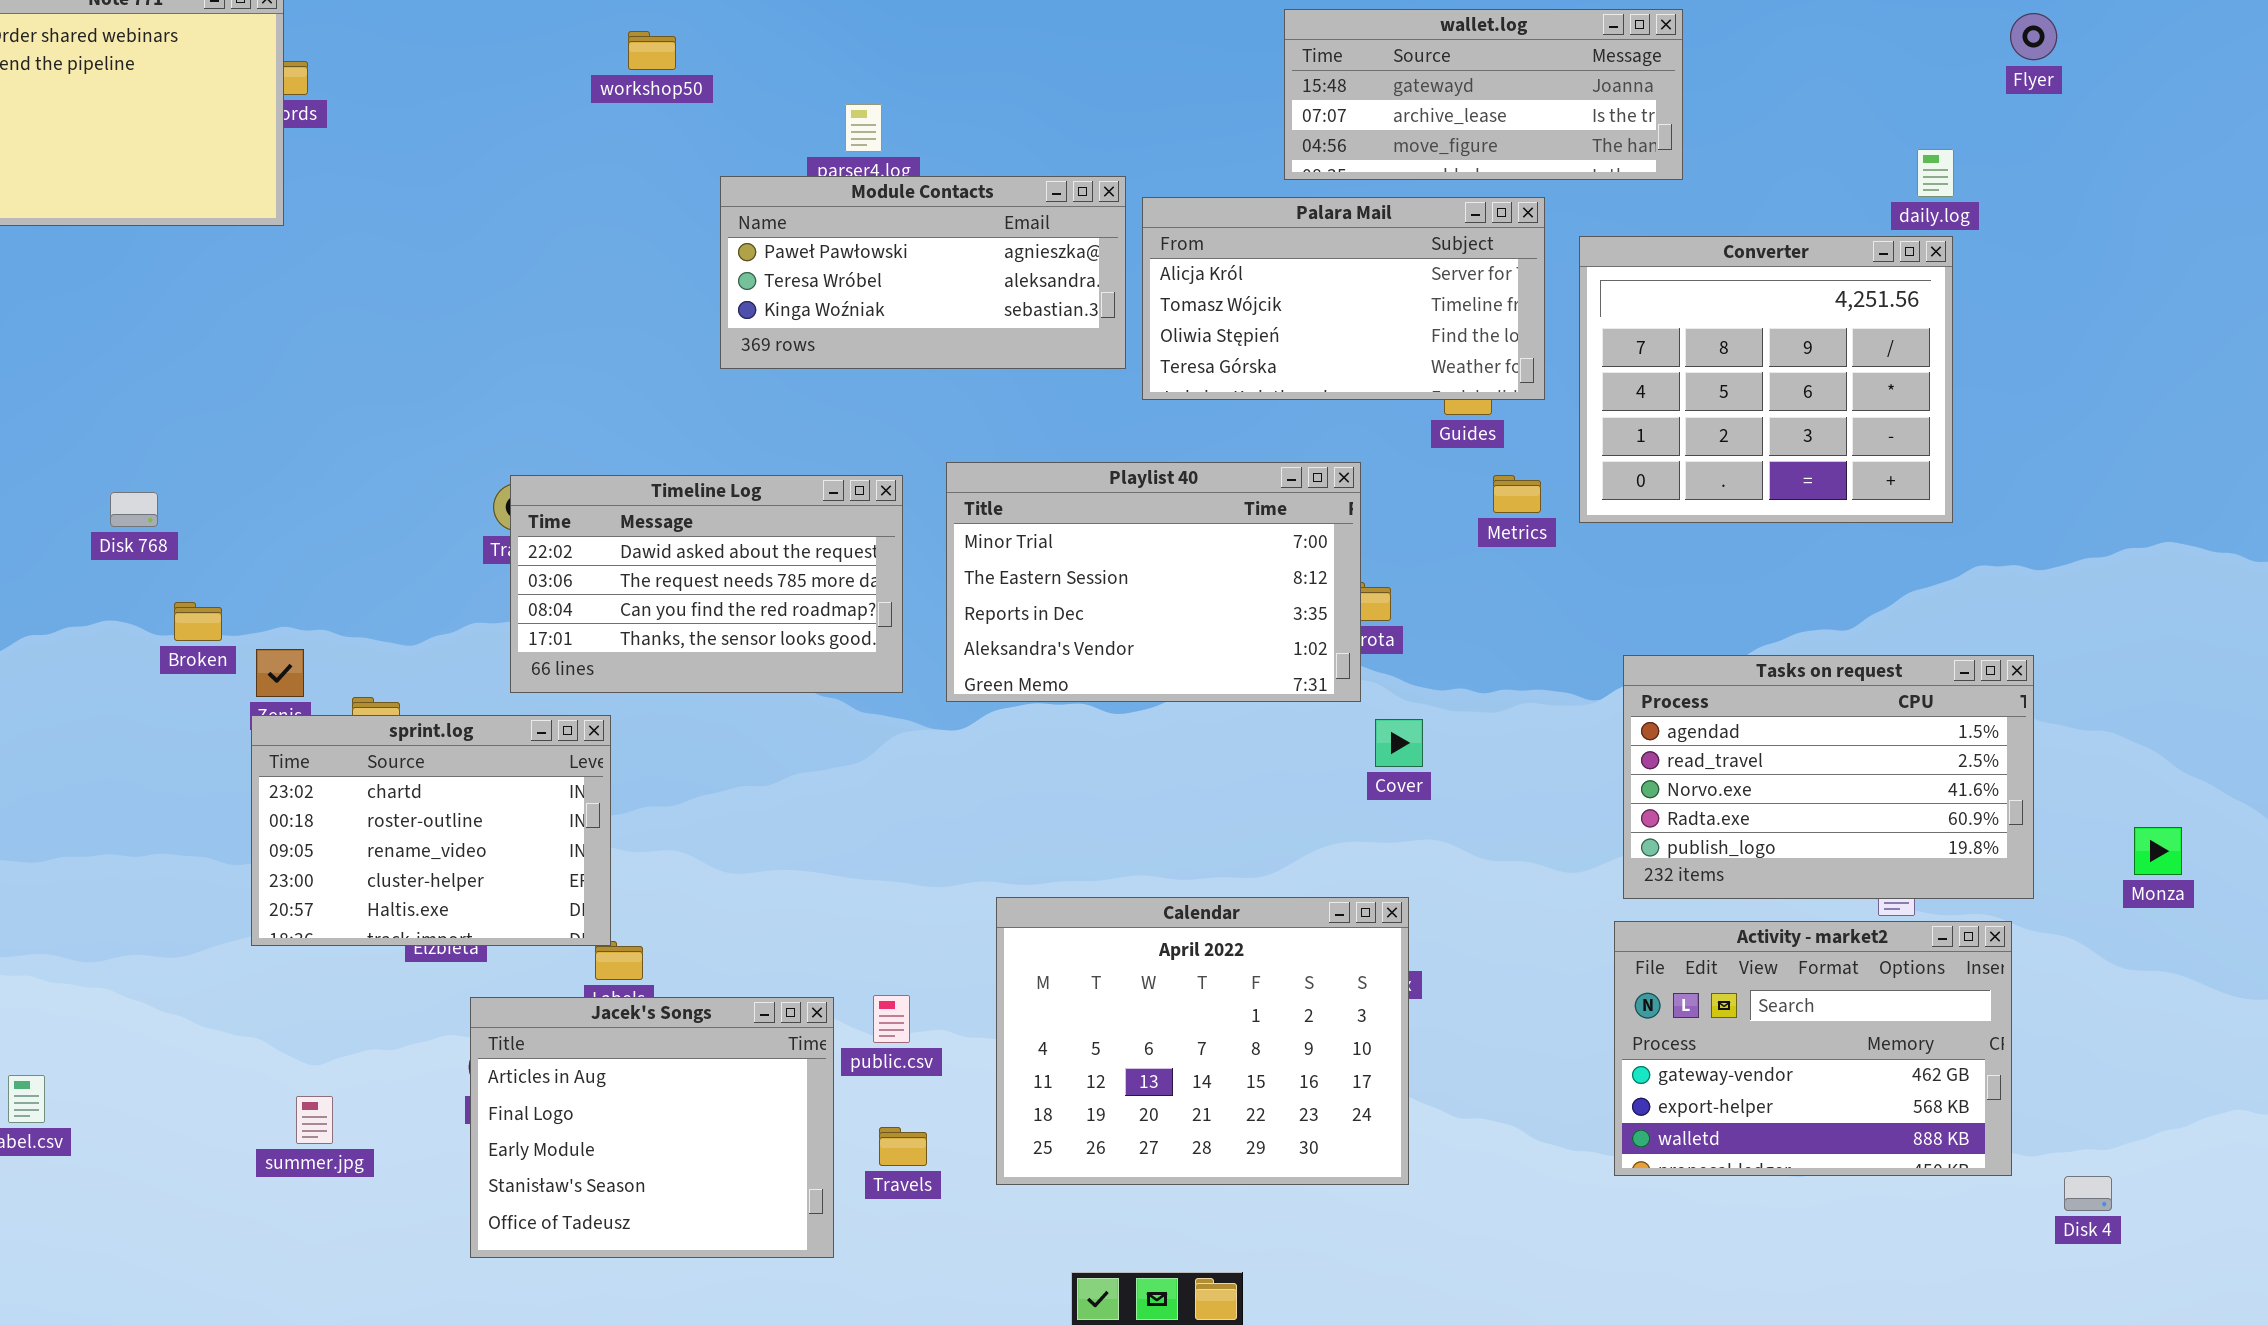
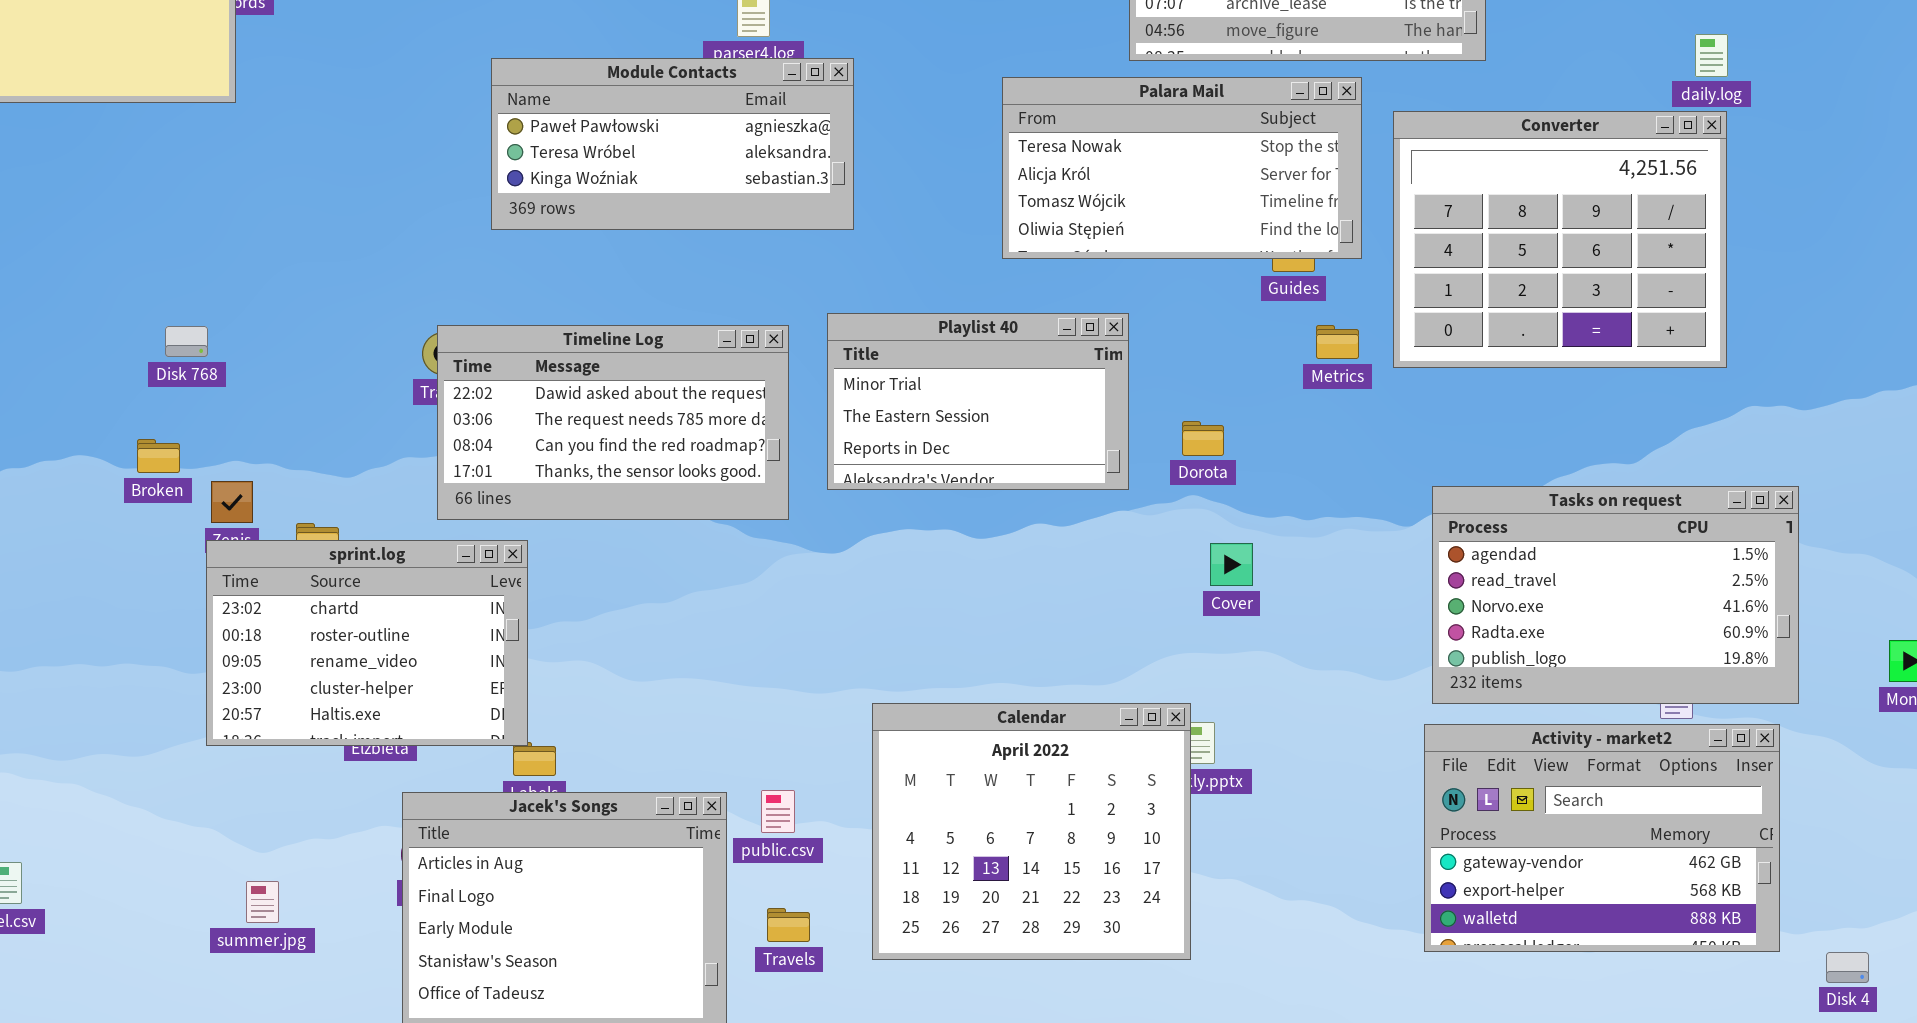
Module Contacts: [720,176,1126,369] -> [491,58,854,230], moved
Palara Mail: [1142,197,1545,400] -> [1002,77,1362,259], scrolled up 1 row
Playlist 40: [946,462,1361,702] -> [827,313,1129,490], resized
Disk 768: [110,492,158,527] -> [165,326,208,357], moved
Calendar: [996,897,1409,1185] -> [872,703,1191,960], resized

